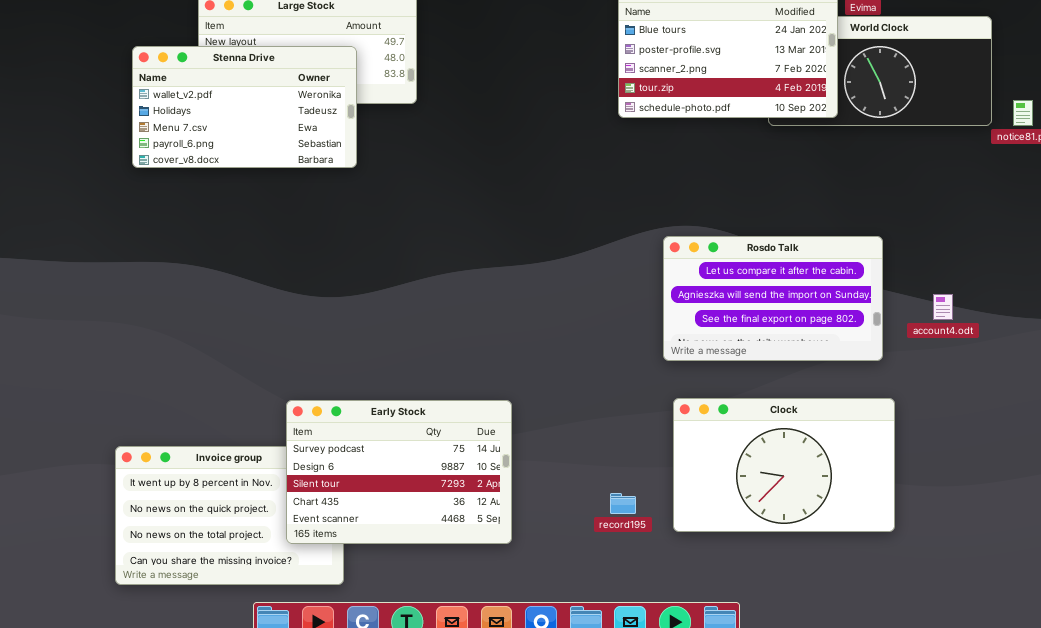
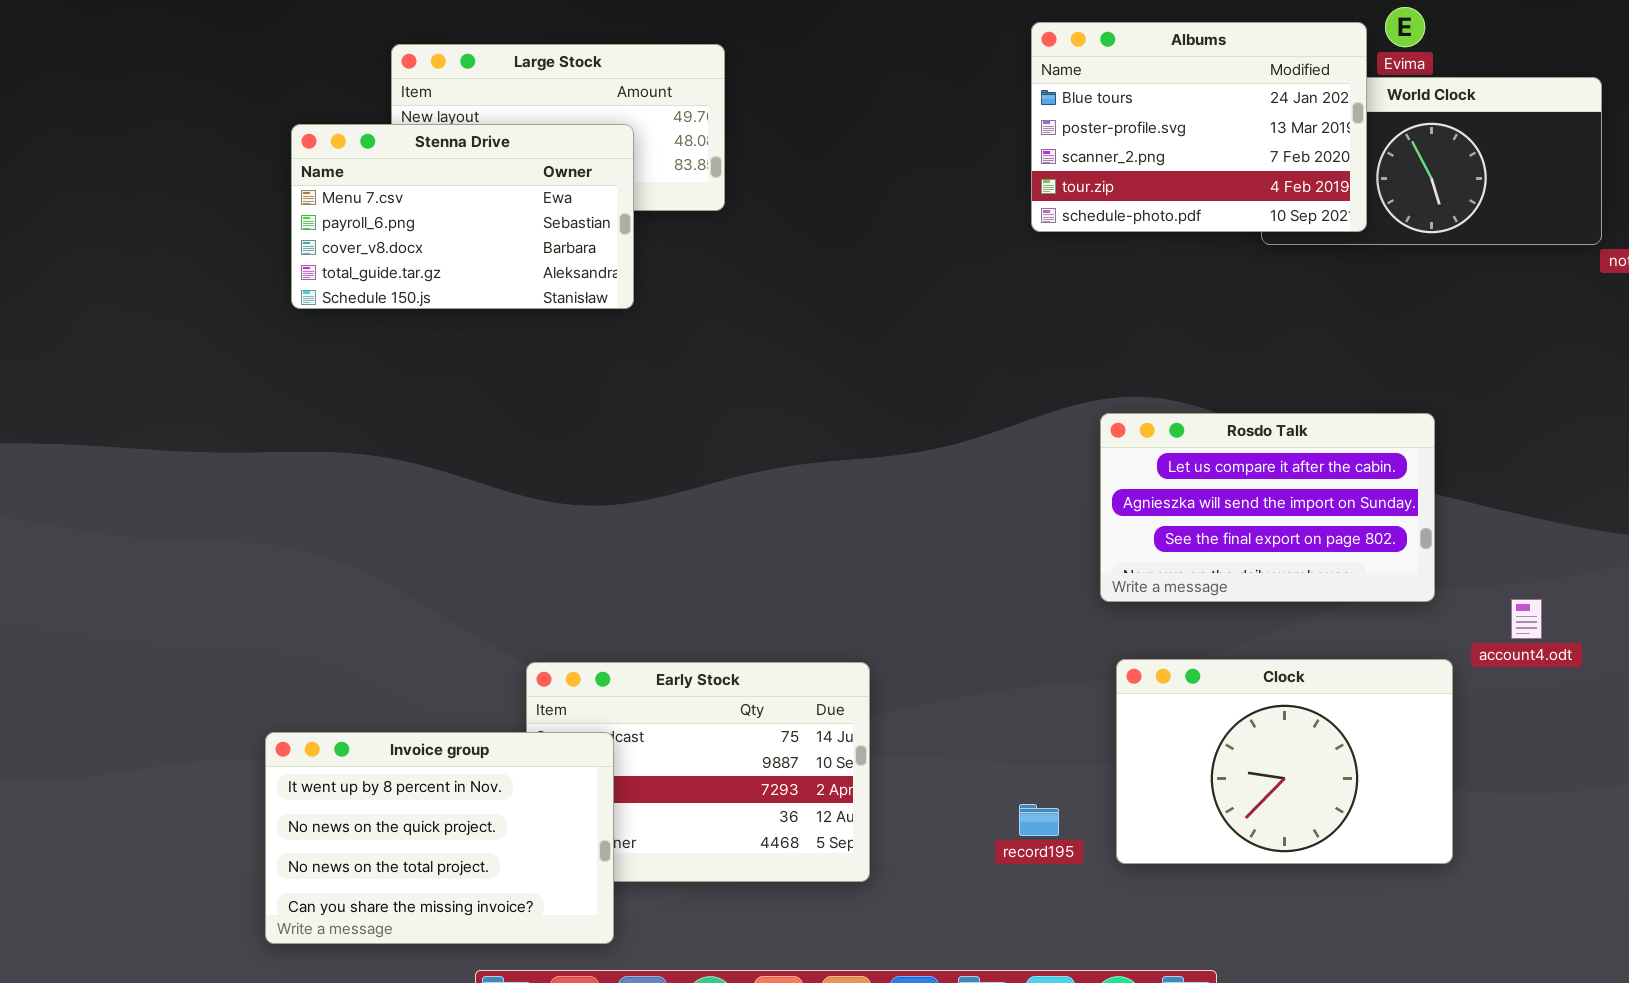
Stenna Drive: [132,46,357,168] -> [291,124,634,309], scrolled down 2 rows
account4.odt: [933,294,953,320] -> [1511,599,1542,639], moved
Invoice group: [115,446,344,585] -> [265,732,614,944], raised

